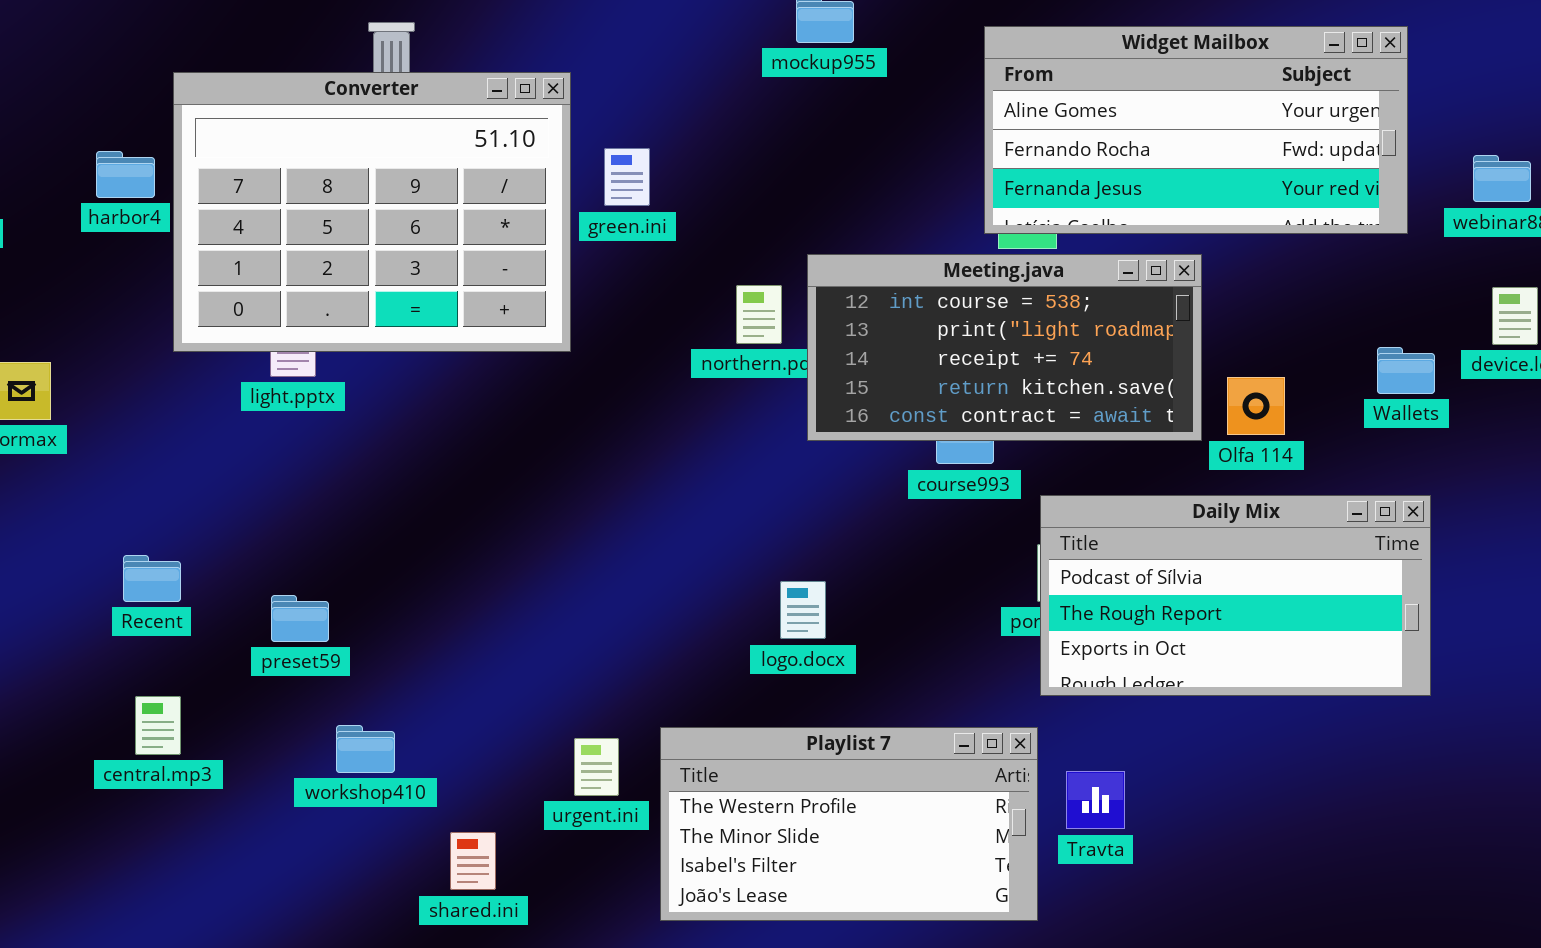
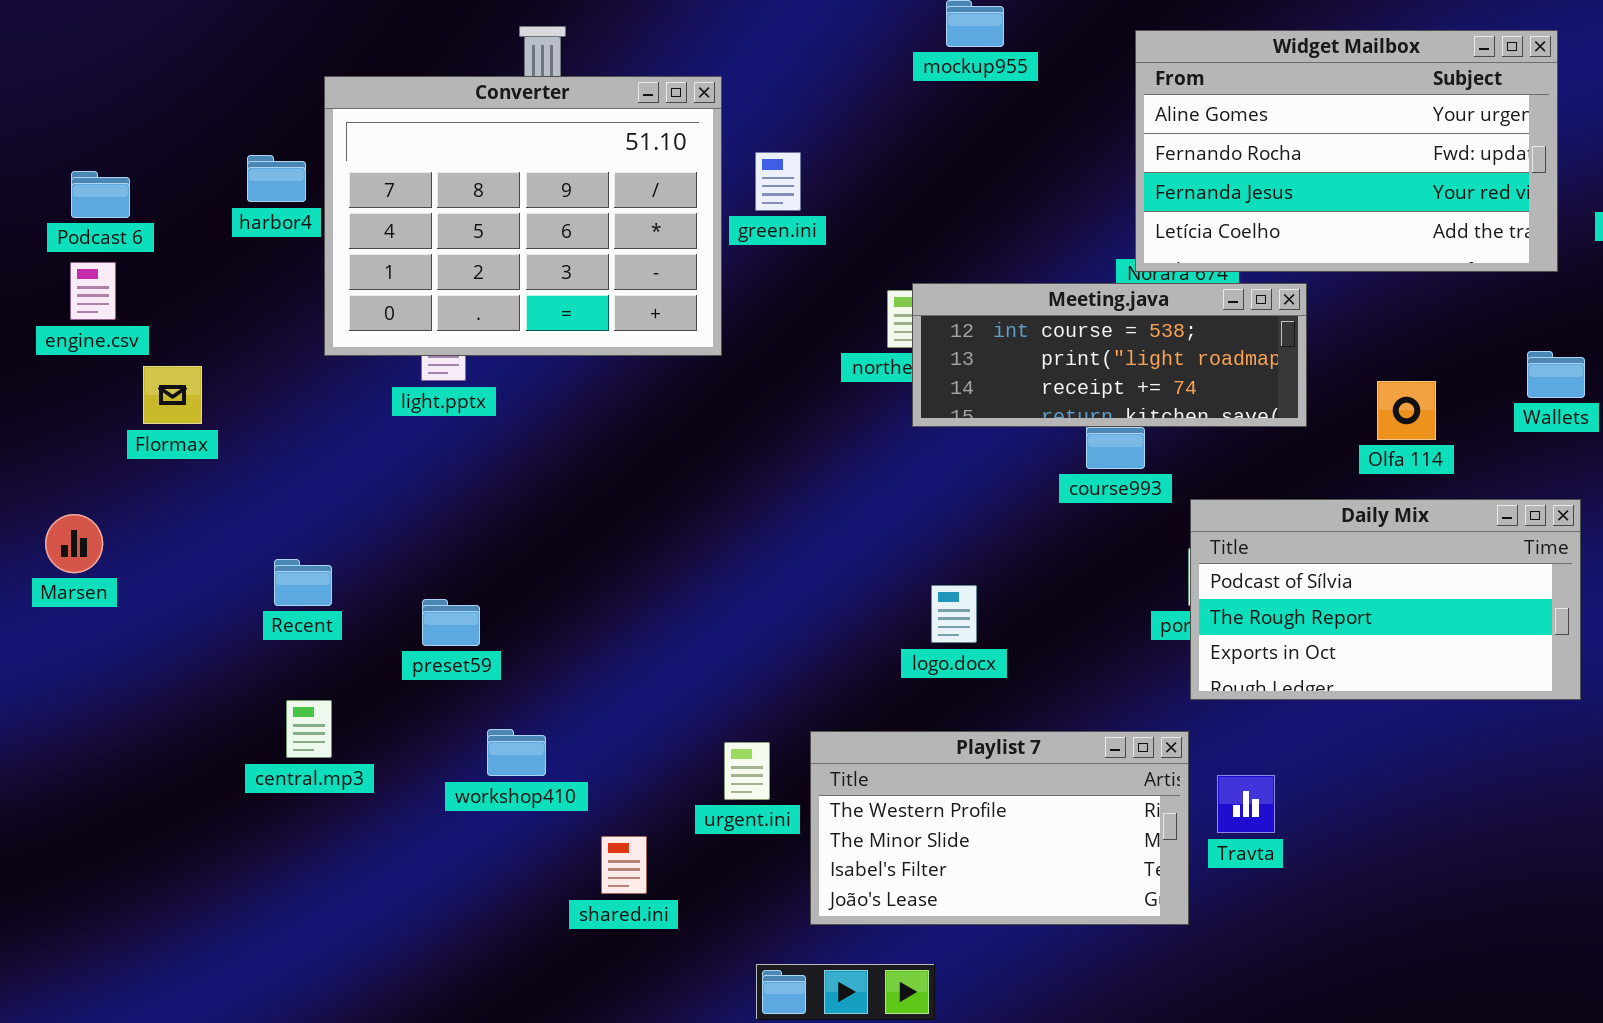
Widget Mailbox: [984,26,1408,234] -> [1135,30,1558,272], resized
Meeting.java: [807,254,1202,441] -> [912,283,1307,427], moved, resized

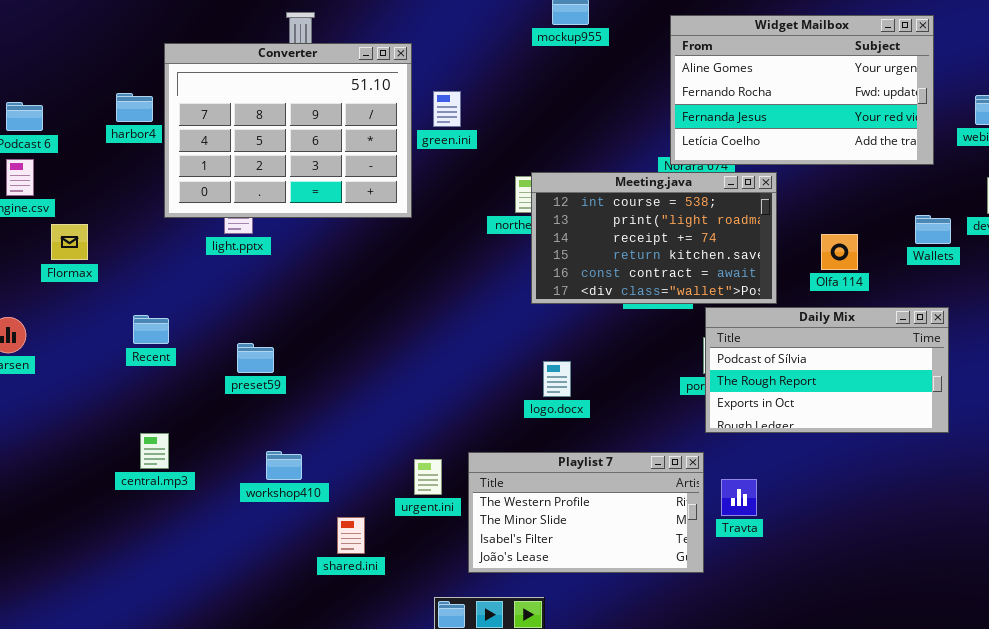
Meeting.java: [912,283,1307,427] -> [531,172,777,304], resized
Recent: [274,559,332,606] -> [133,315,169,344], moved
preset59: [422,599,480,646] -> [237,343,274,373], moved

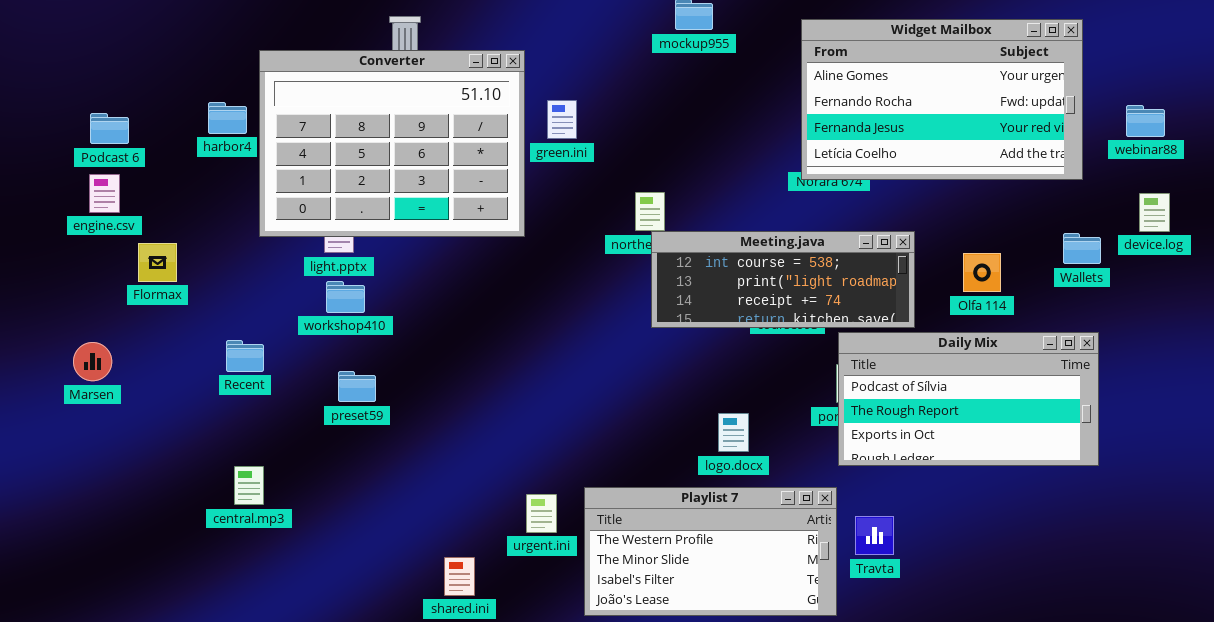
Meeting.java: [531,172,777,304] -> [651,231,915,328], resized
logo.docx: [543,361,571,397] -> [718,413,749,452], moved
workshop410: [266,451,302,480] -> [326,281,365,313], moved

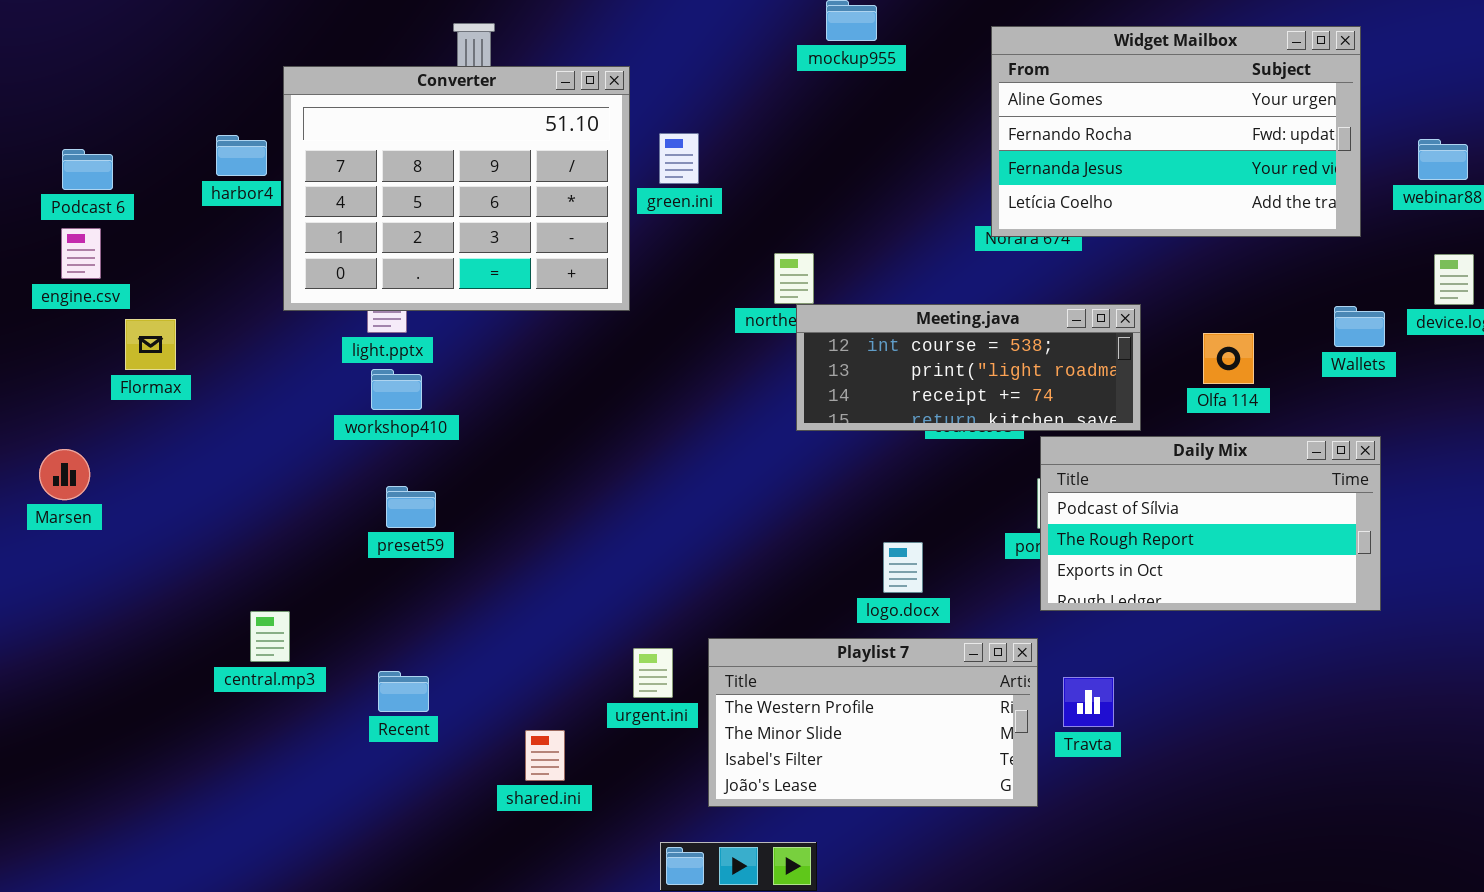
Recent: [226,340,264,372] -> [378,671,429,712], moved

